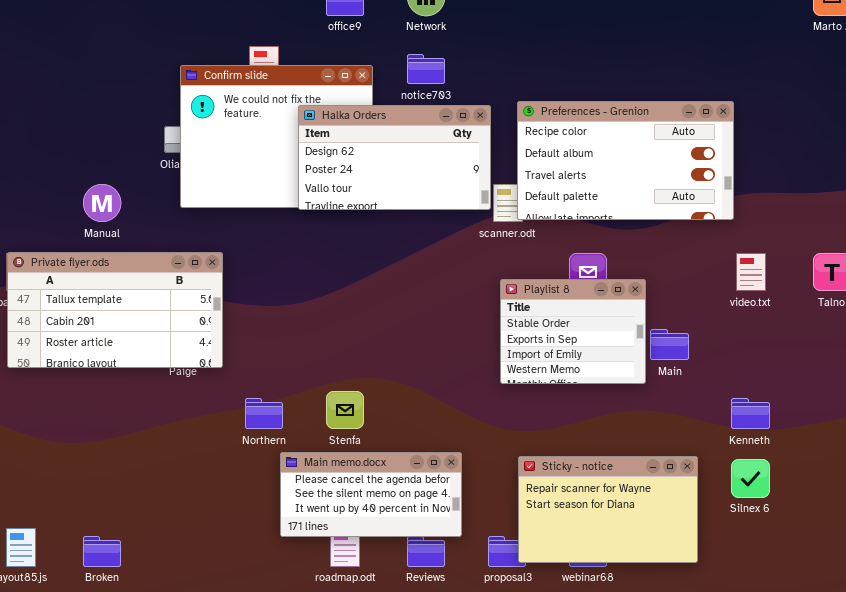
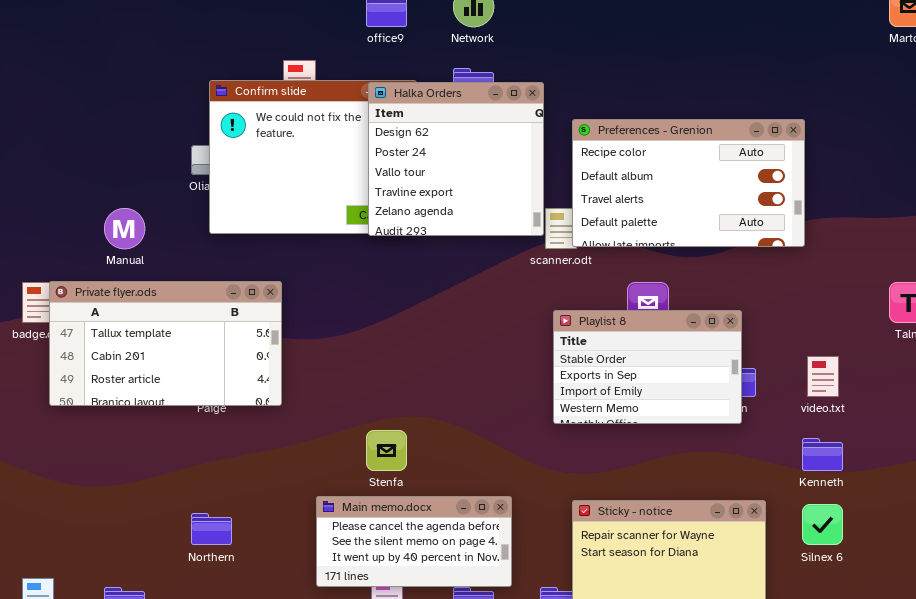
Halka Orders: [298,105,491,210] -> [368,82,544,236], resized
Private flyer.ods: [7,252,223,368] -> [49,281,282,406], moved
video.txt: [736,253,766,291] -> [807,356,839,397], moved
Playlist 8: [500,279,646,384] -> [553,310,742,424], resized
Northern: [245,398,283,429] -> [191,513,232,545], moved

